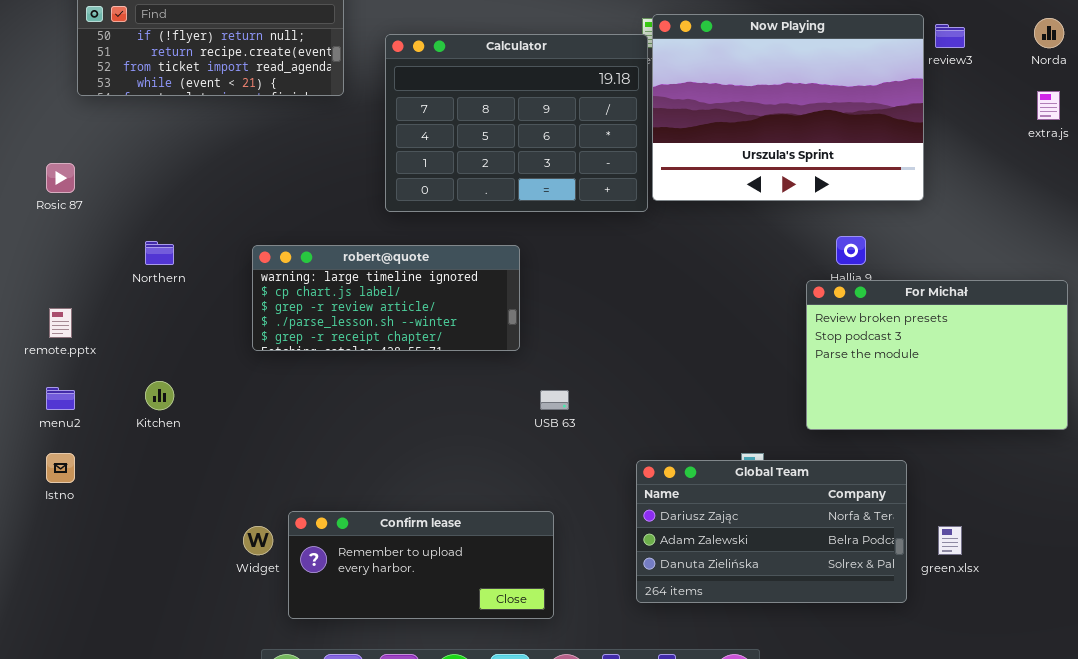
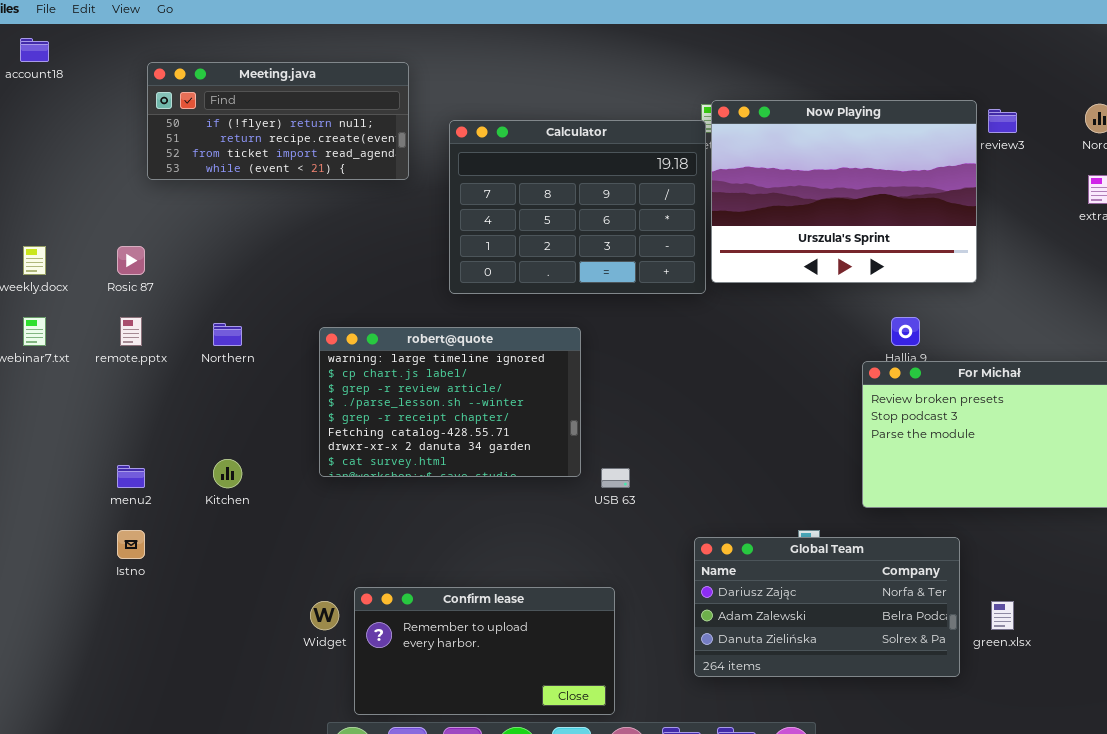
robert@quote: [252,245,520,351] -> [319,327,581,477], resized
remote.pptx: [49,308,72,338] -> [120,317,142,346], moved
Confirm lease: [288,511,554,619] -> [354,587,615,715], resized

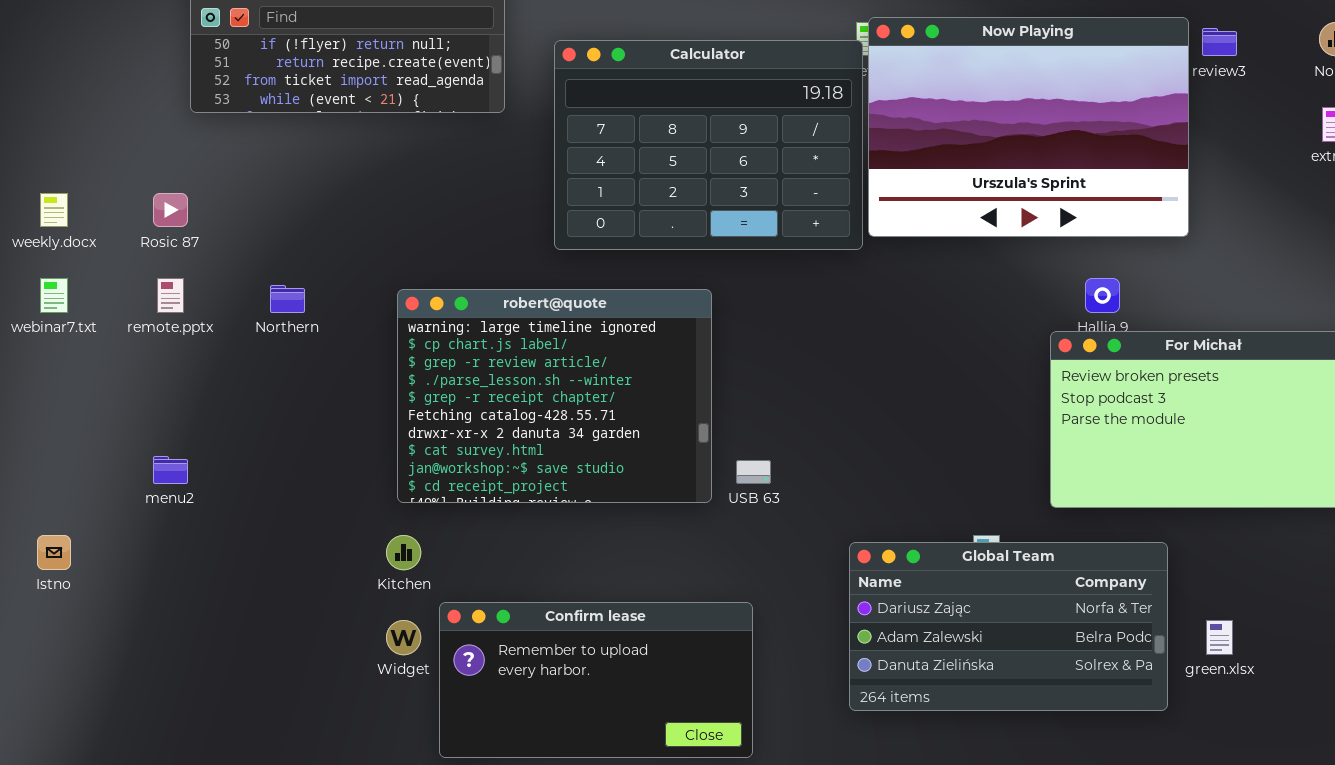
robert@quote: [319,327,581,477] -> [397,289,712,503], resized
Kitchen: [213,459,242,488] -> [386,535,421,570], moved
Istno: [117,530,145,559] -> [37,535,71,570], moved

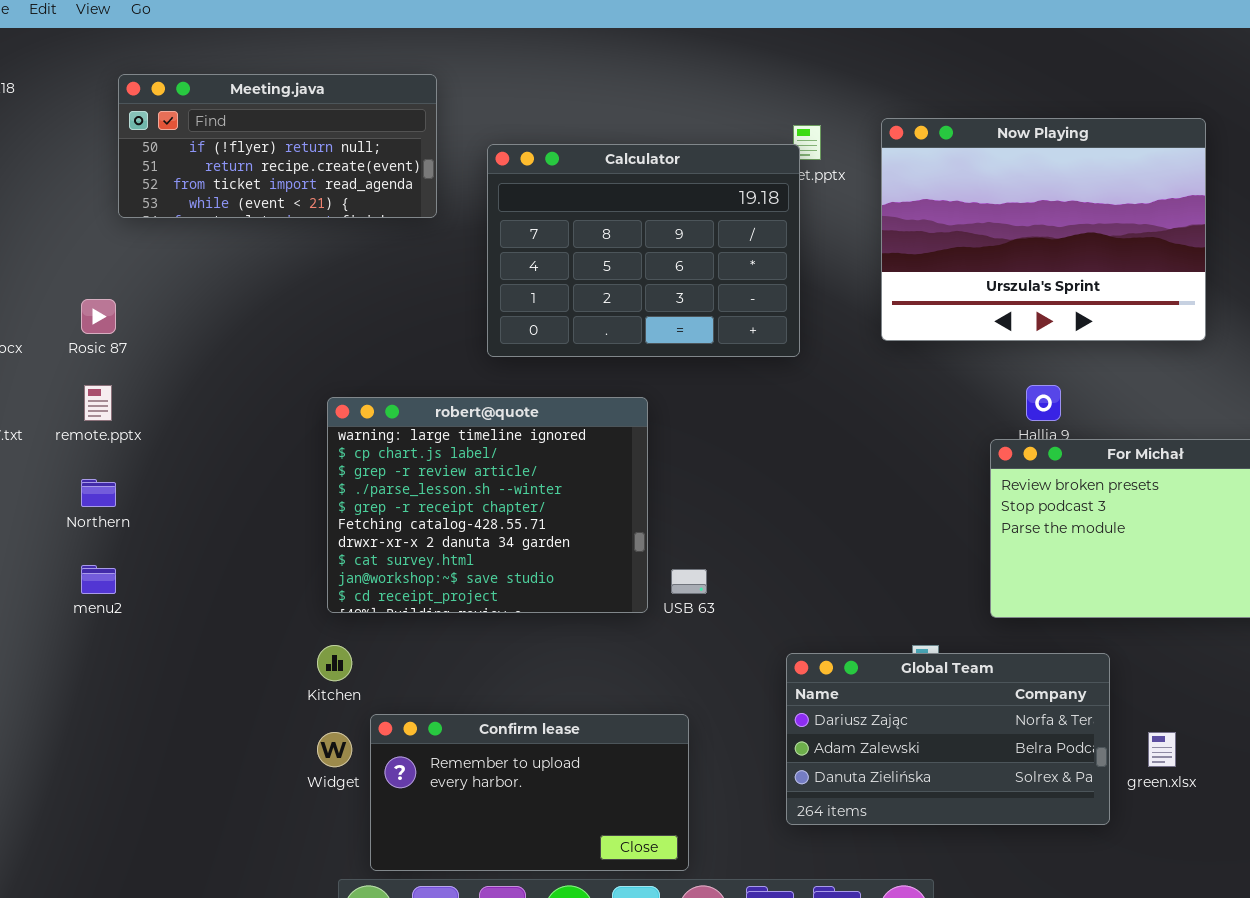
Now Playing: [868,17,1189,237] -> [881,118,1206,341], moved
Northern: [270,285,305,313] -> [81,479,116,507], moved

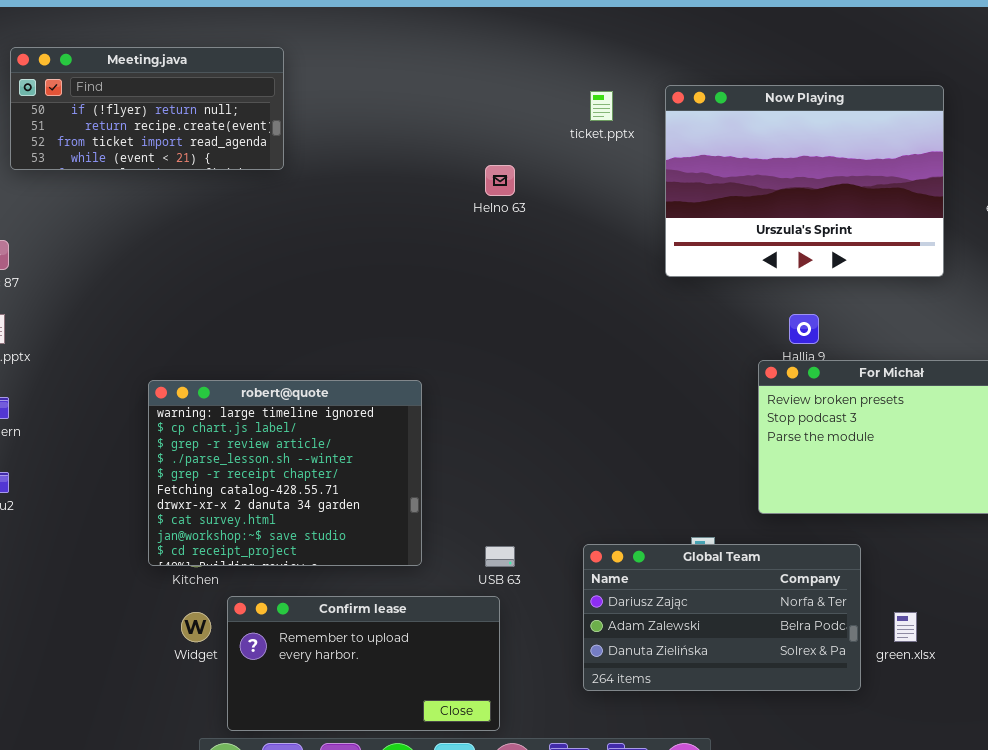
Calculator: [487,144,800,357] -> none, closed
robert@quote: [327,397,648,613] -> [148,380,422,566], moved
USB 63: [671,569,707,594] -> [485,546,515,567], moved

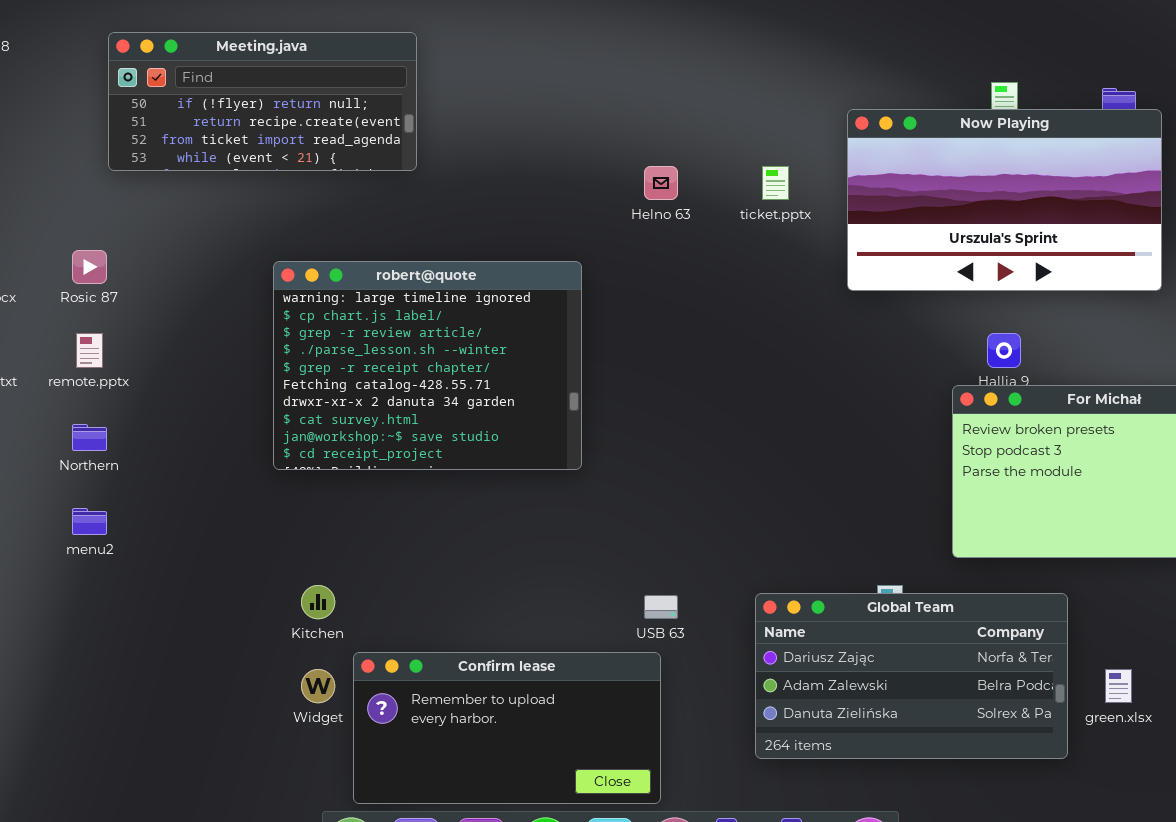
Now Playing: [665,85,944,277] -> [847,109,1162,291], resized
ticket.pptx: [590,91,613,121] -> [762,166,789,200], moved
robert@quote: [148,380,422,566] -> [273,261,582,470], moved

